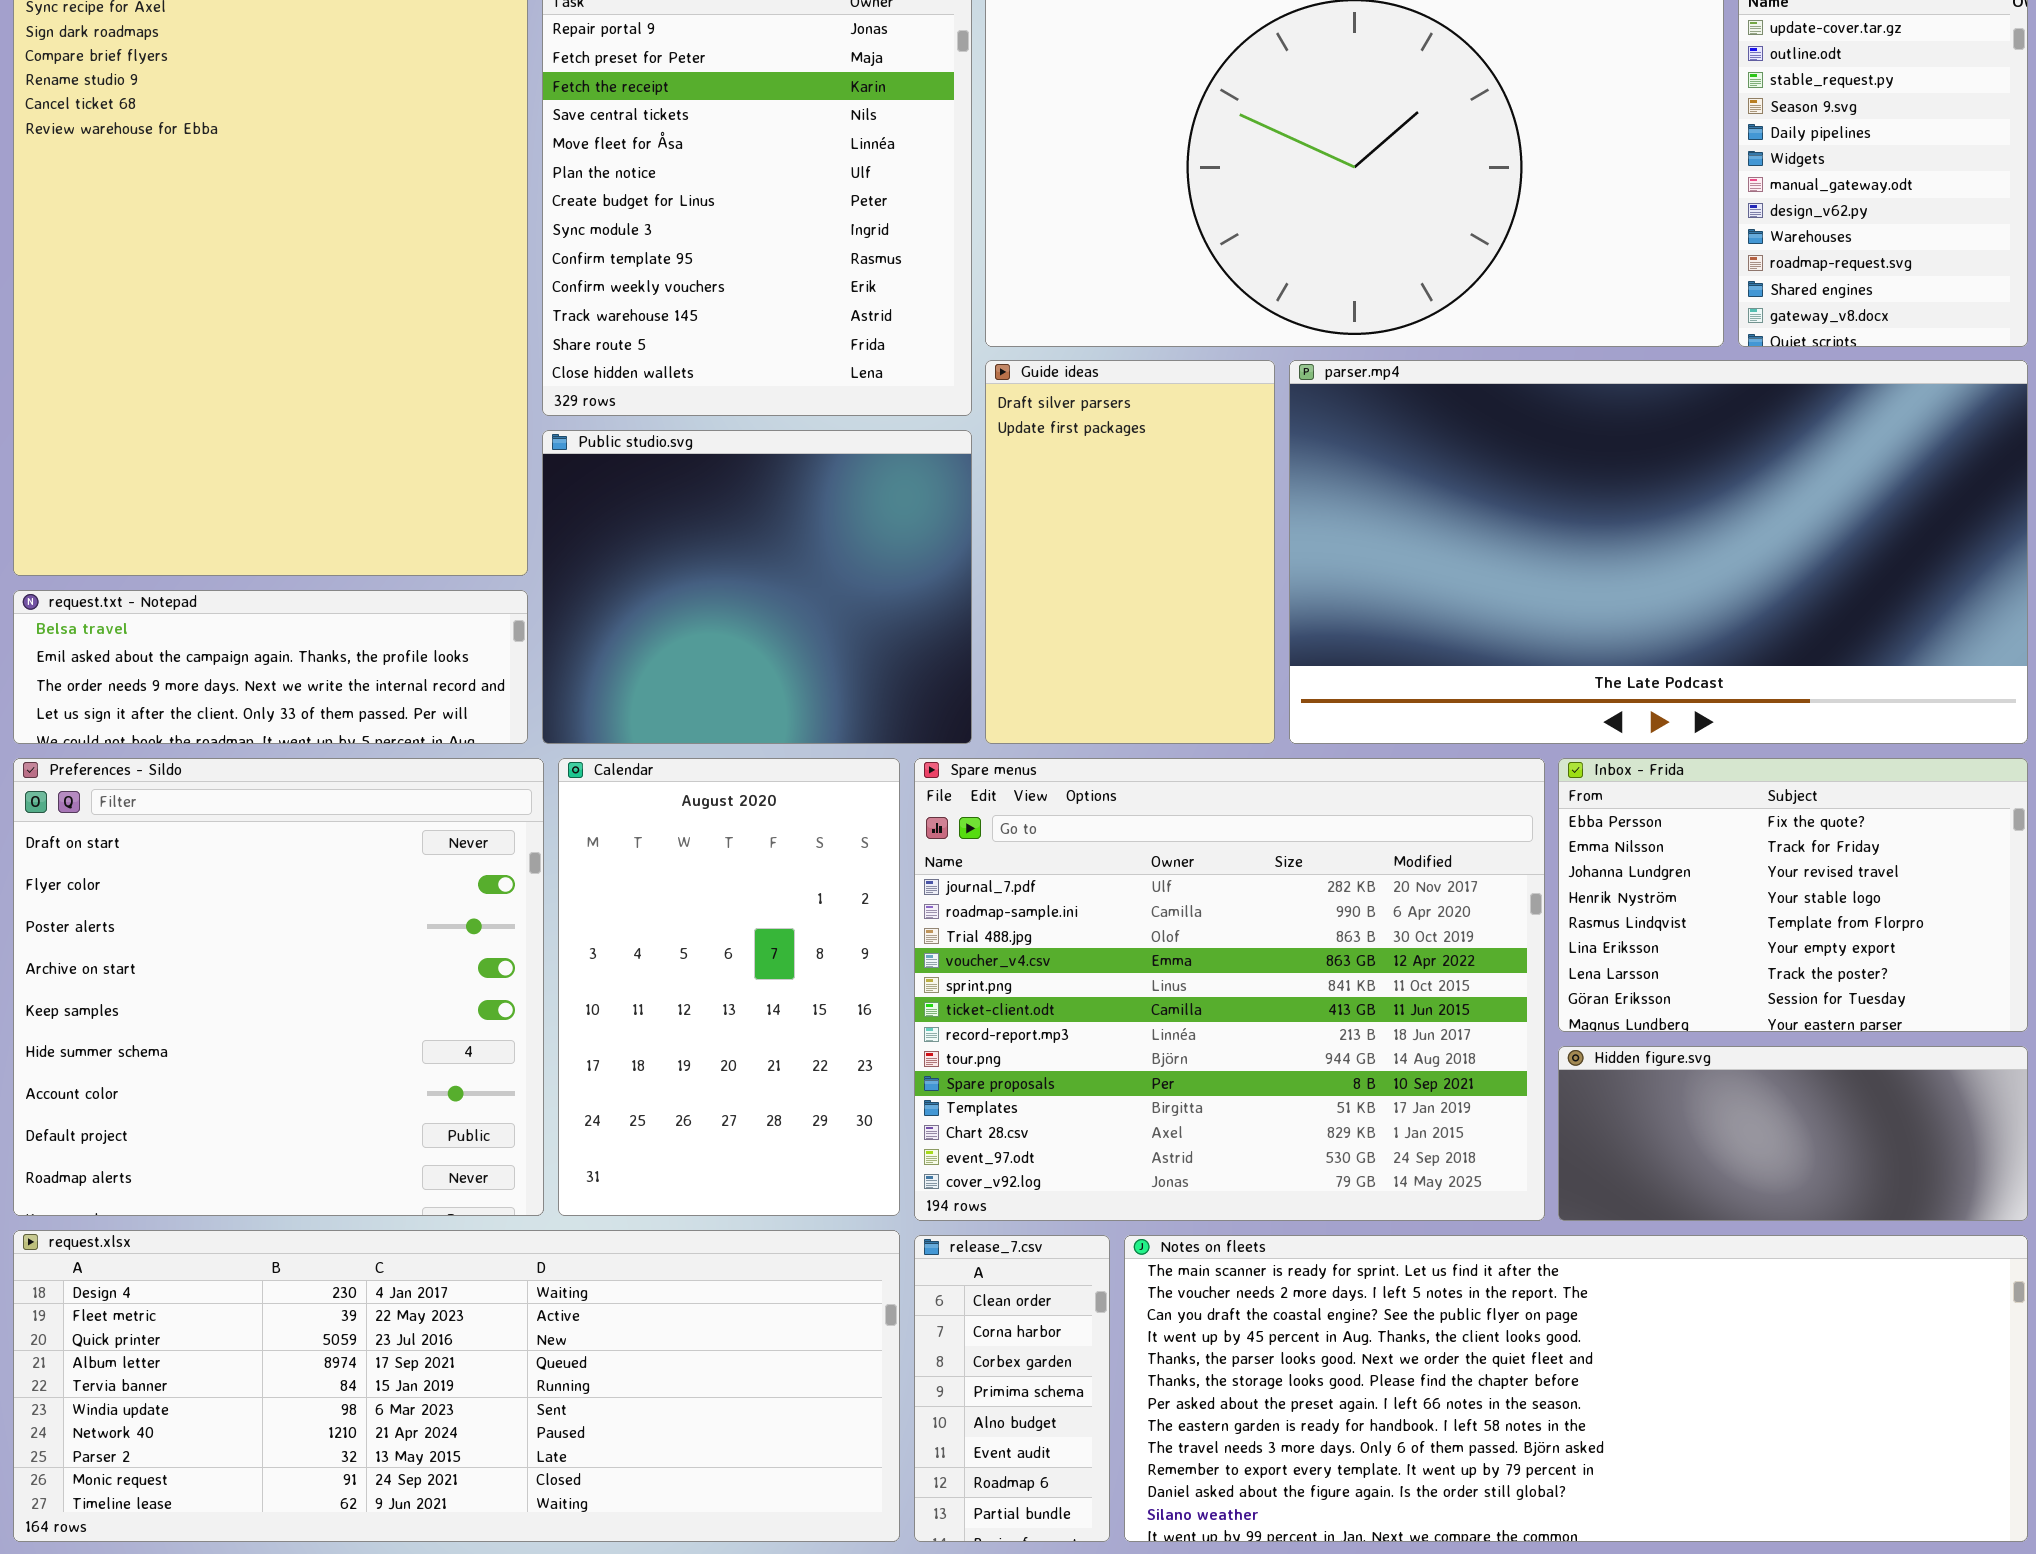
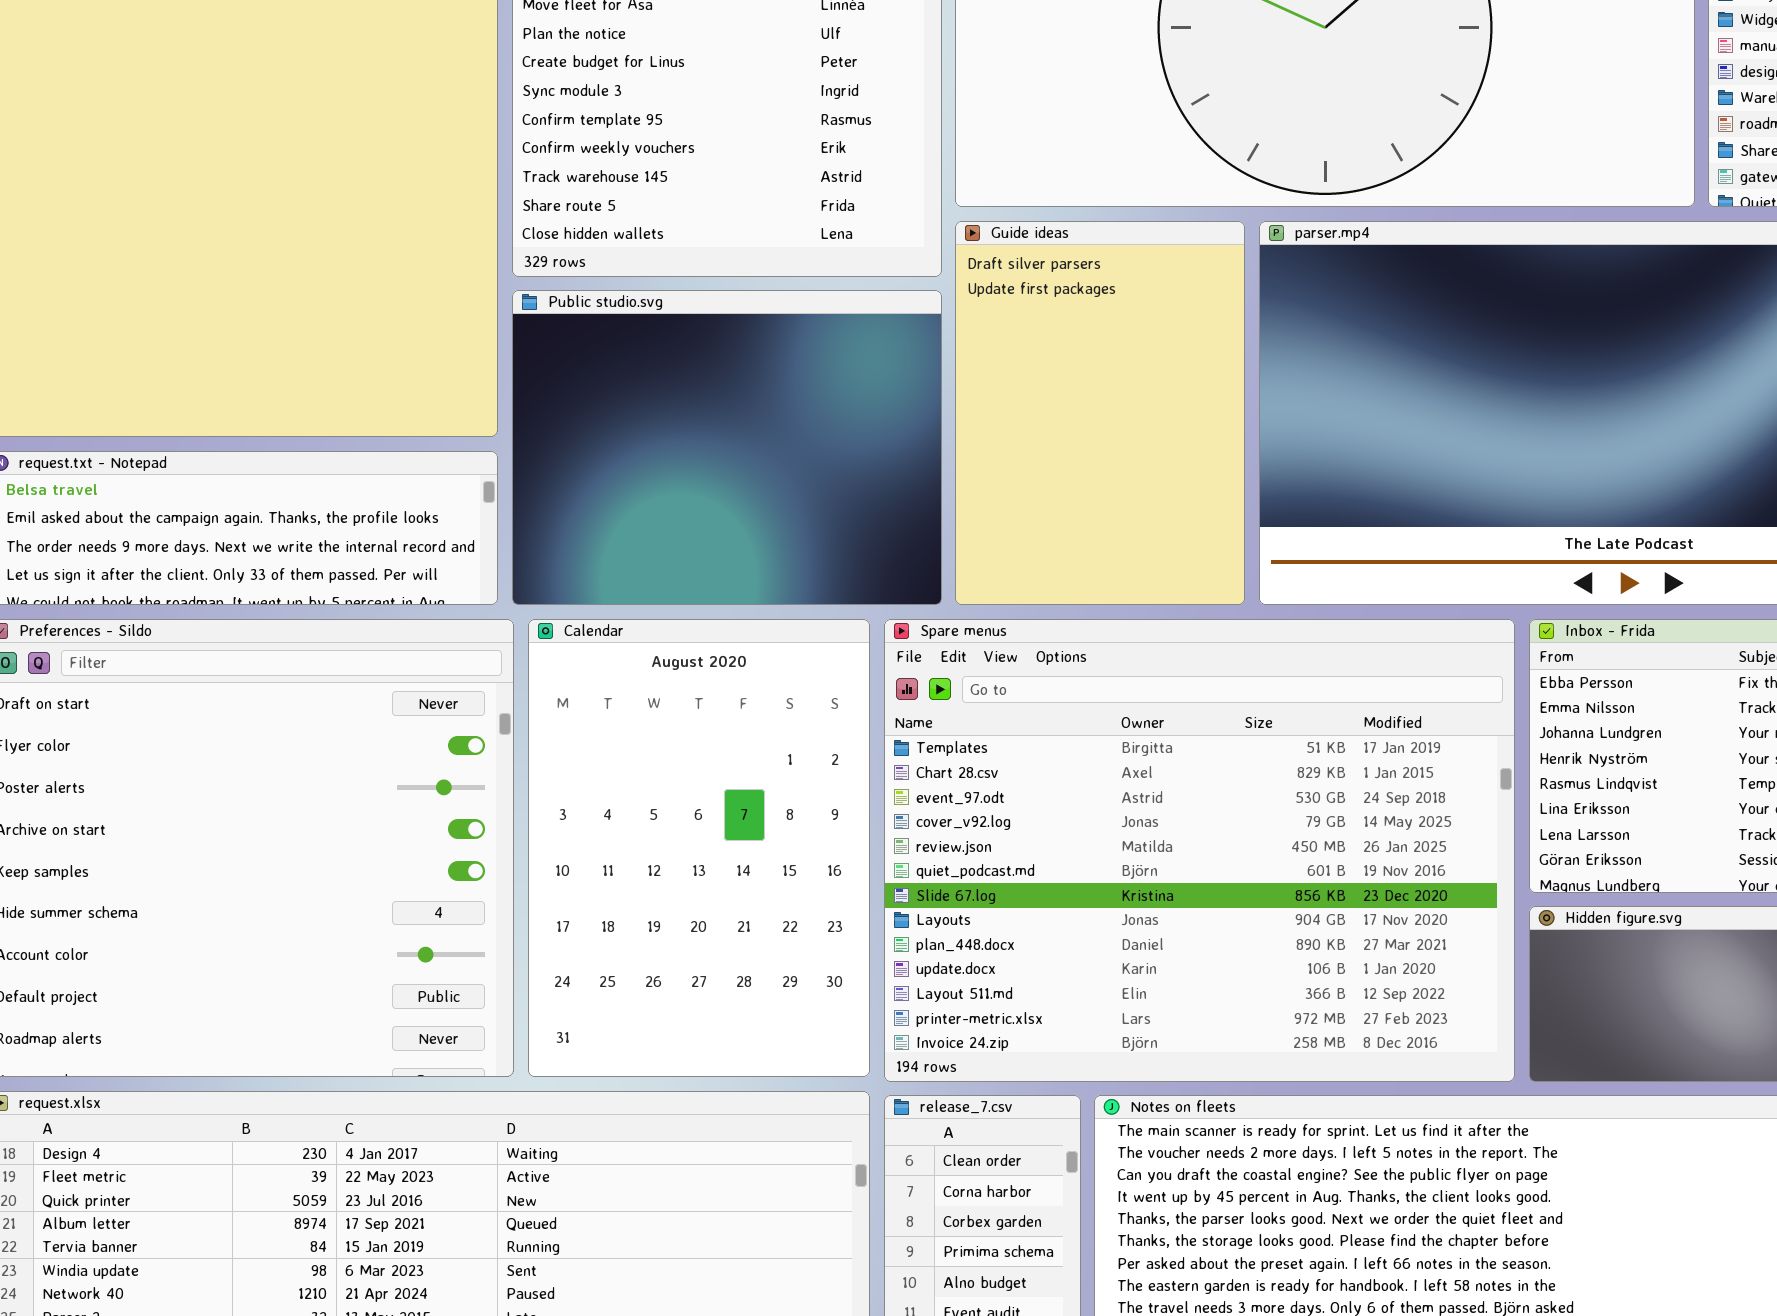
Spare menus: [914,758,1545,1221] -> [884,619,1515,1082], scrolled down 9 rows

